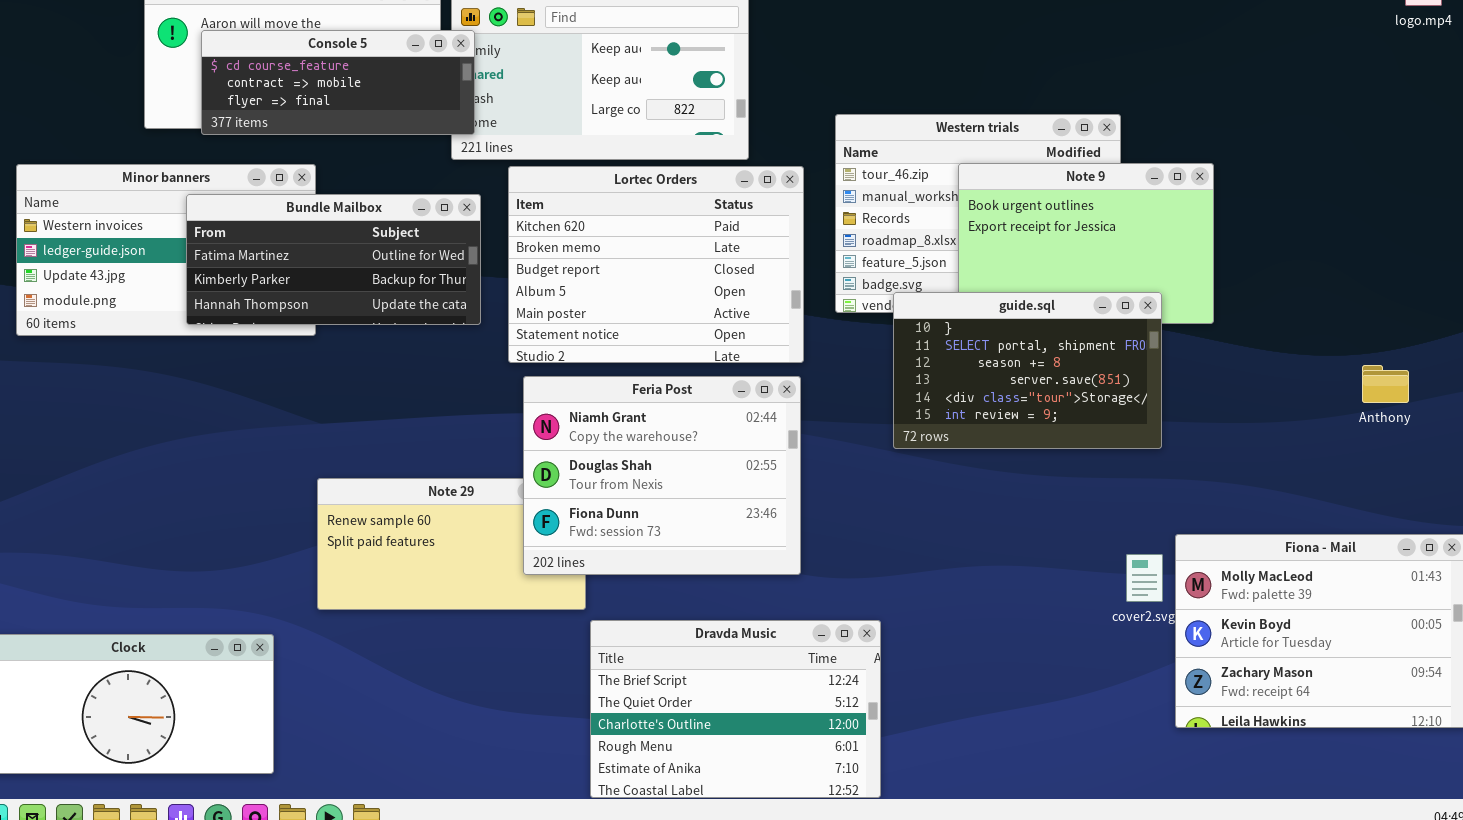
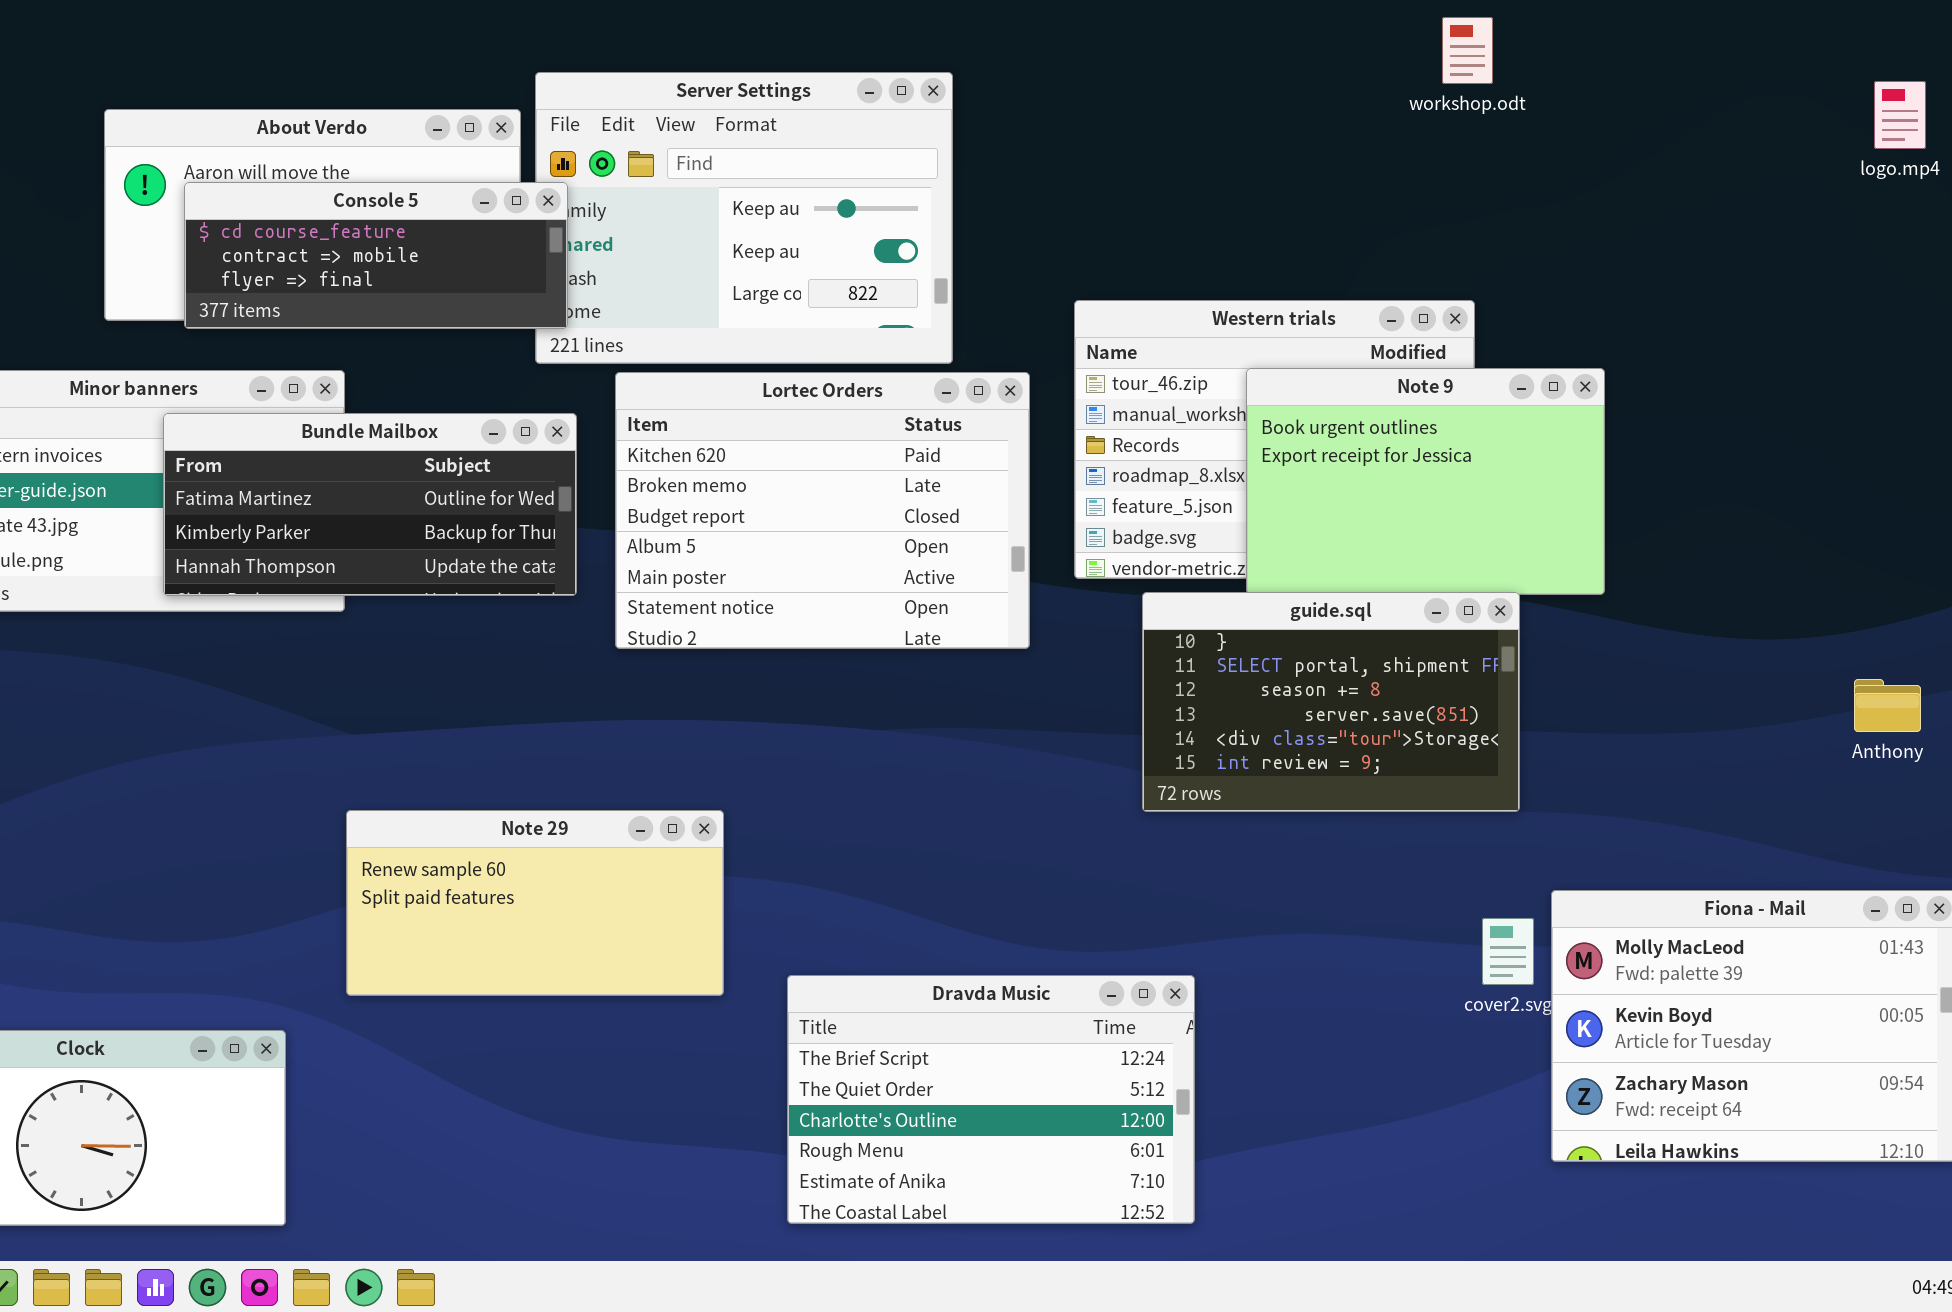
guide.sql: [893,292,1162,449] -> [1142,592,1520,812], moved
Anthony: [1362,365,1409,403] -> [1854,679,1921,732], moved
Feria Post: [523,376,801,575] -> none, closed
Dravda Music: [590,620,881,798] -> [787,975,1195,1224], moved

